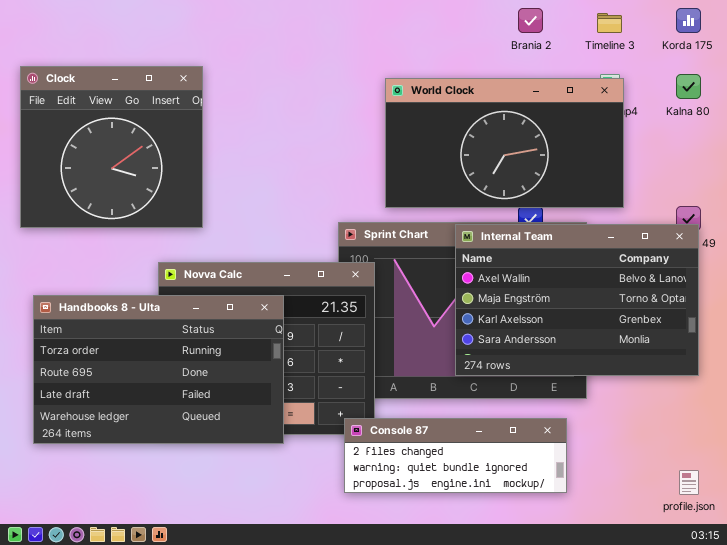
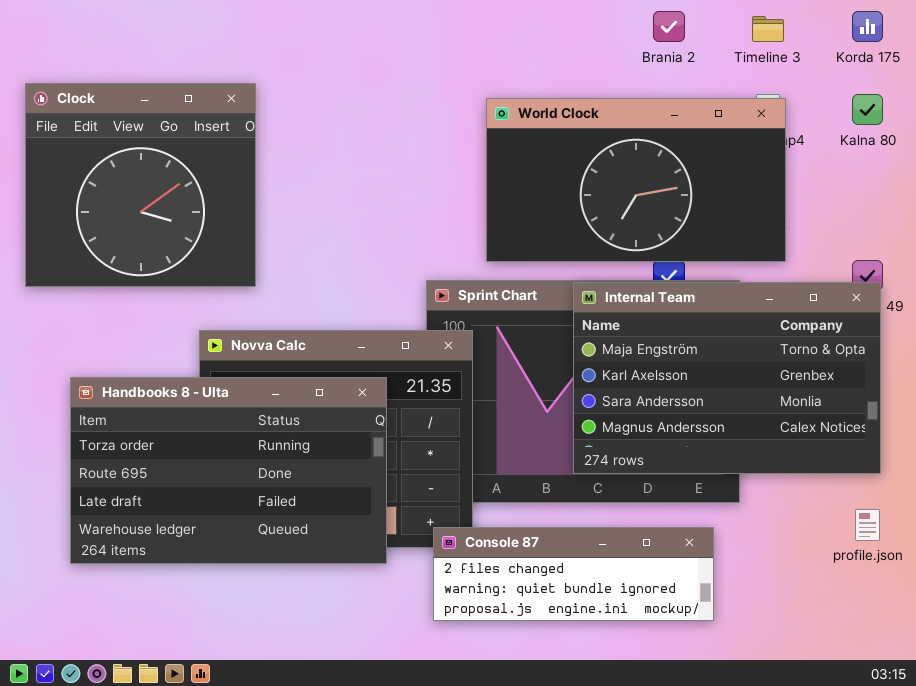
Internal Team: [455,224,699,376] -> [573,282,881,474], scrolled down 1 row
Handbooks 8 - Ulta: [33,295,284,444] -> [70,377,387,564], moved
profile.json: [679,470,699,495] -> [855,509,880,541], moved

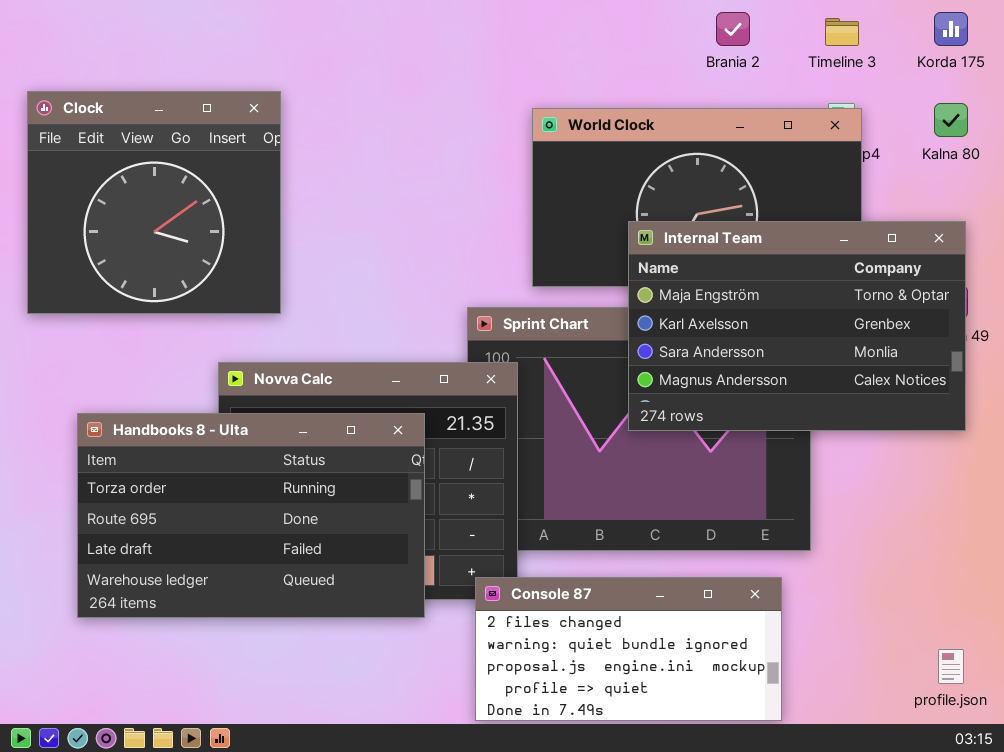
Internal Team: [573,282,881,474] -> [628,221,966,431], moved
profile.json: [855,509,880,541] -> [938,649,964,684], moved
Console 87: [433,527,714,621] -> [475,577,782,721], resized

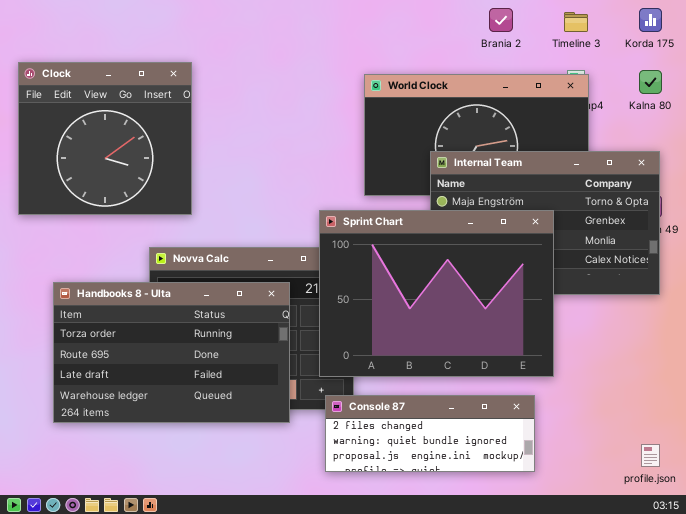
Sprint Chart: [467,307,811,551] -> [319,210,554,377], raised
Console 87: [475,577,782,721] -> [325,395,535,472], resized

